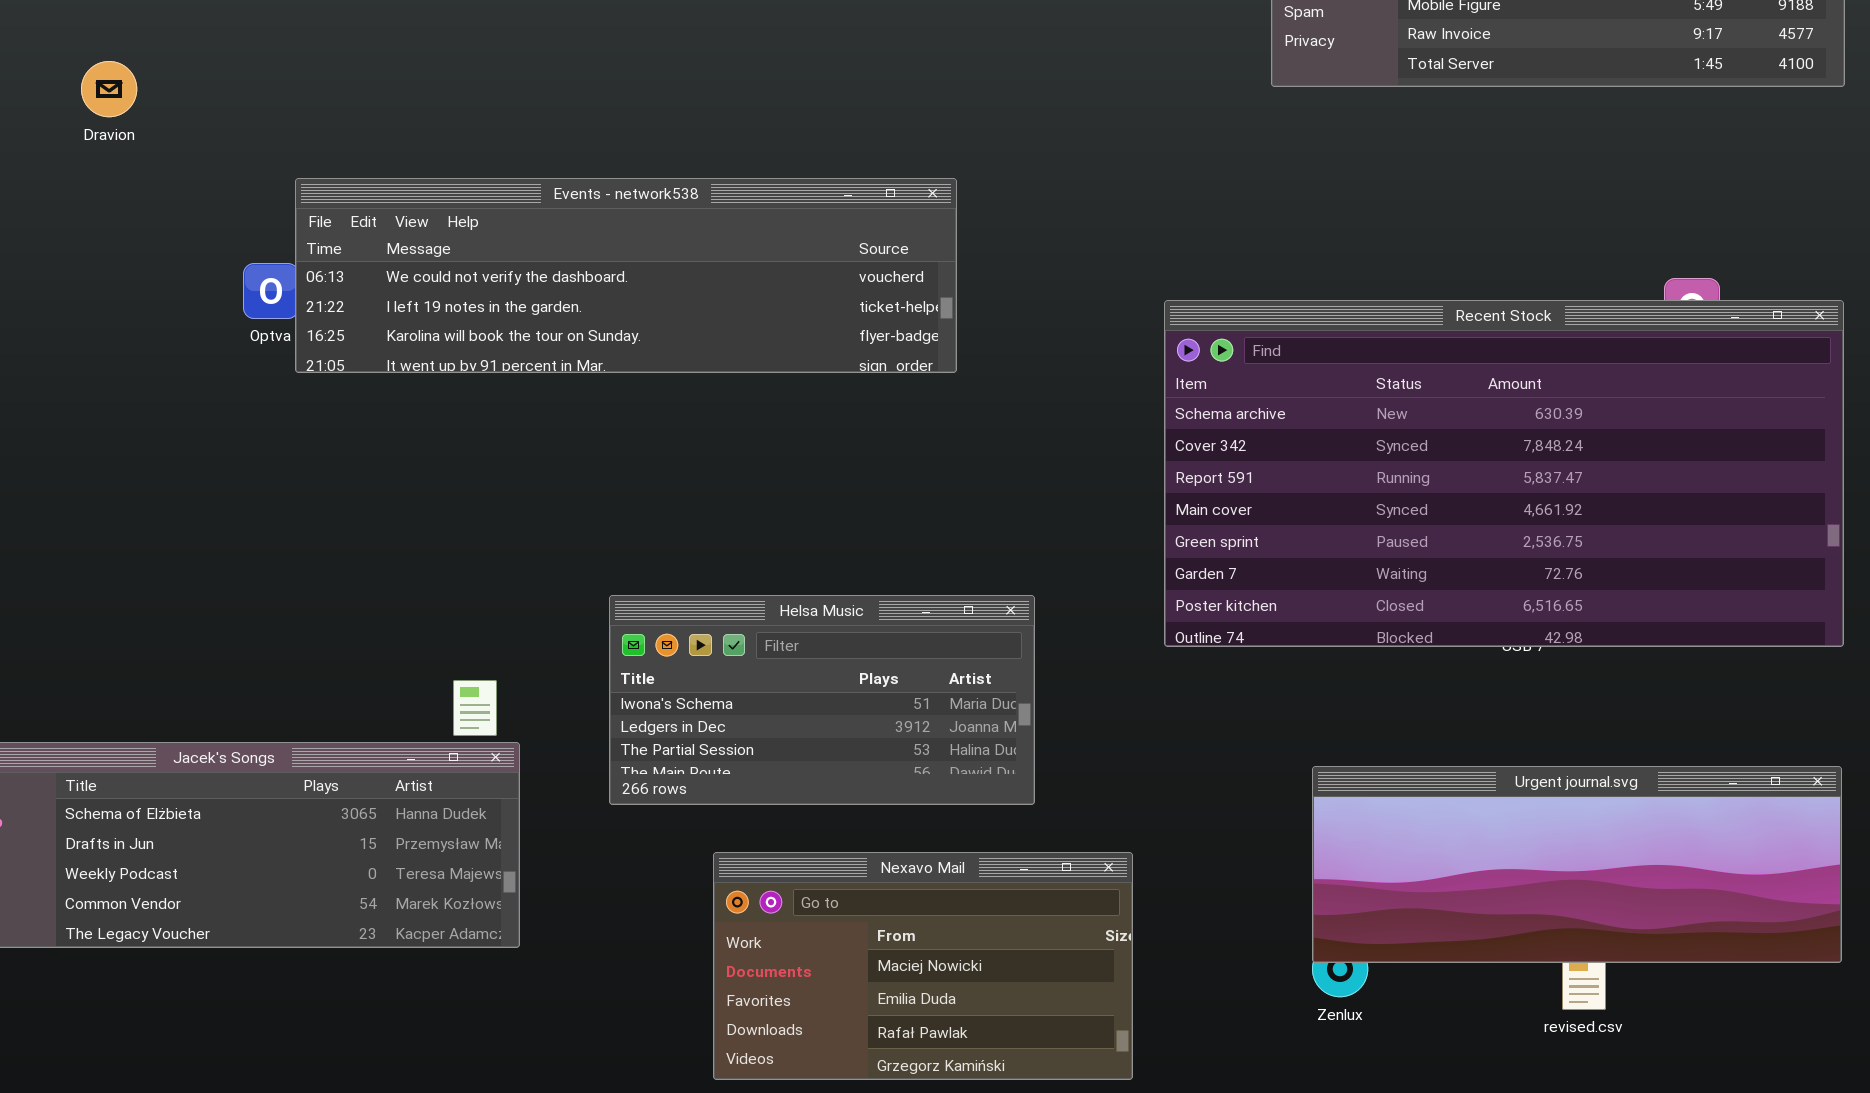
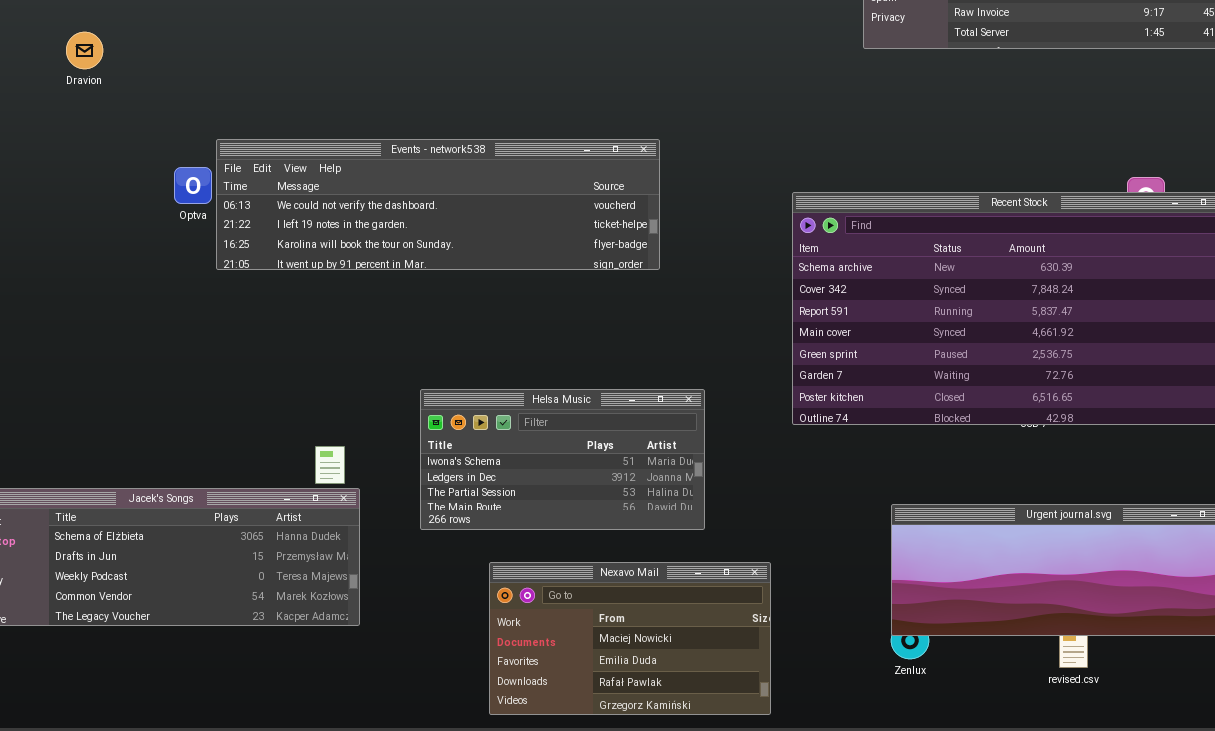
Events - network538: [295,178,957,373] -> [216,139,660,270], moved

